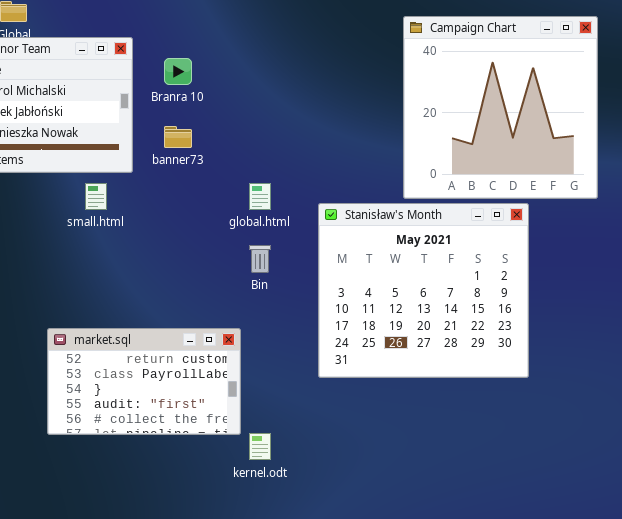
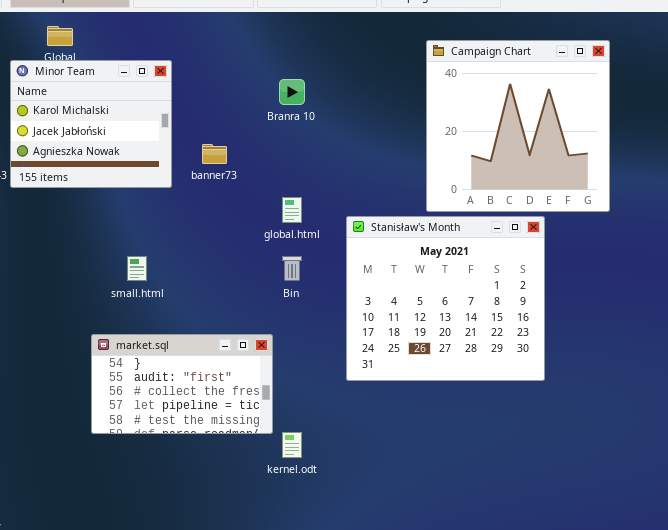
Branra 10: [164,58,192,85] -> [279,79,305,105], moved
small.html: [85,183,107,210] -> [127,256,147,281], moved
market.sql: [47,328,241,435] -> [91,334,273,434], scrolled down 2 rows

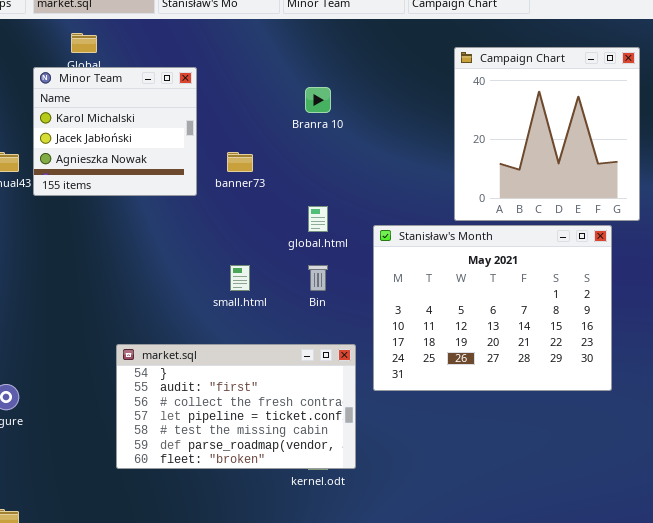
Stanisław's Month: [346,216,545,381] -> [373,225,612,391], resized
small.html: [127,256,147,281] -> [230,265,250,291], moved
market.sql: [91,334,273,434] -> [116,344,356,469], resized

